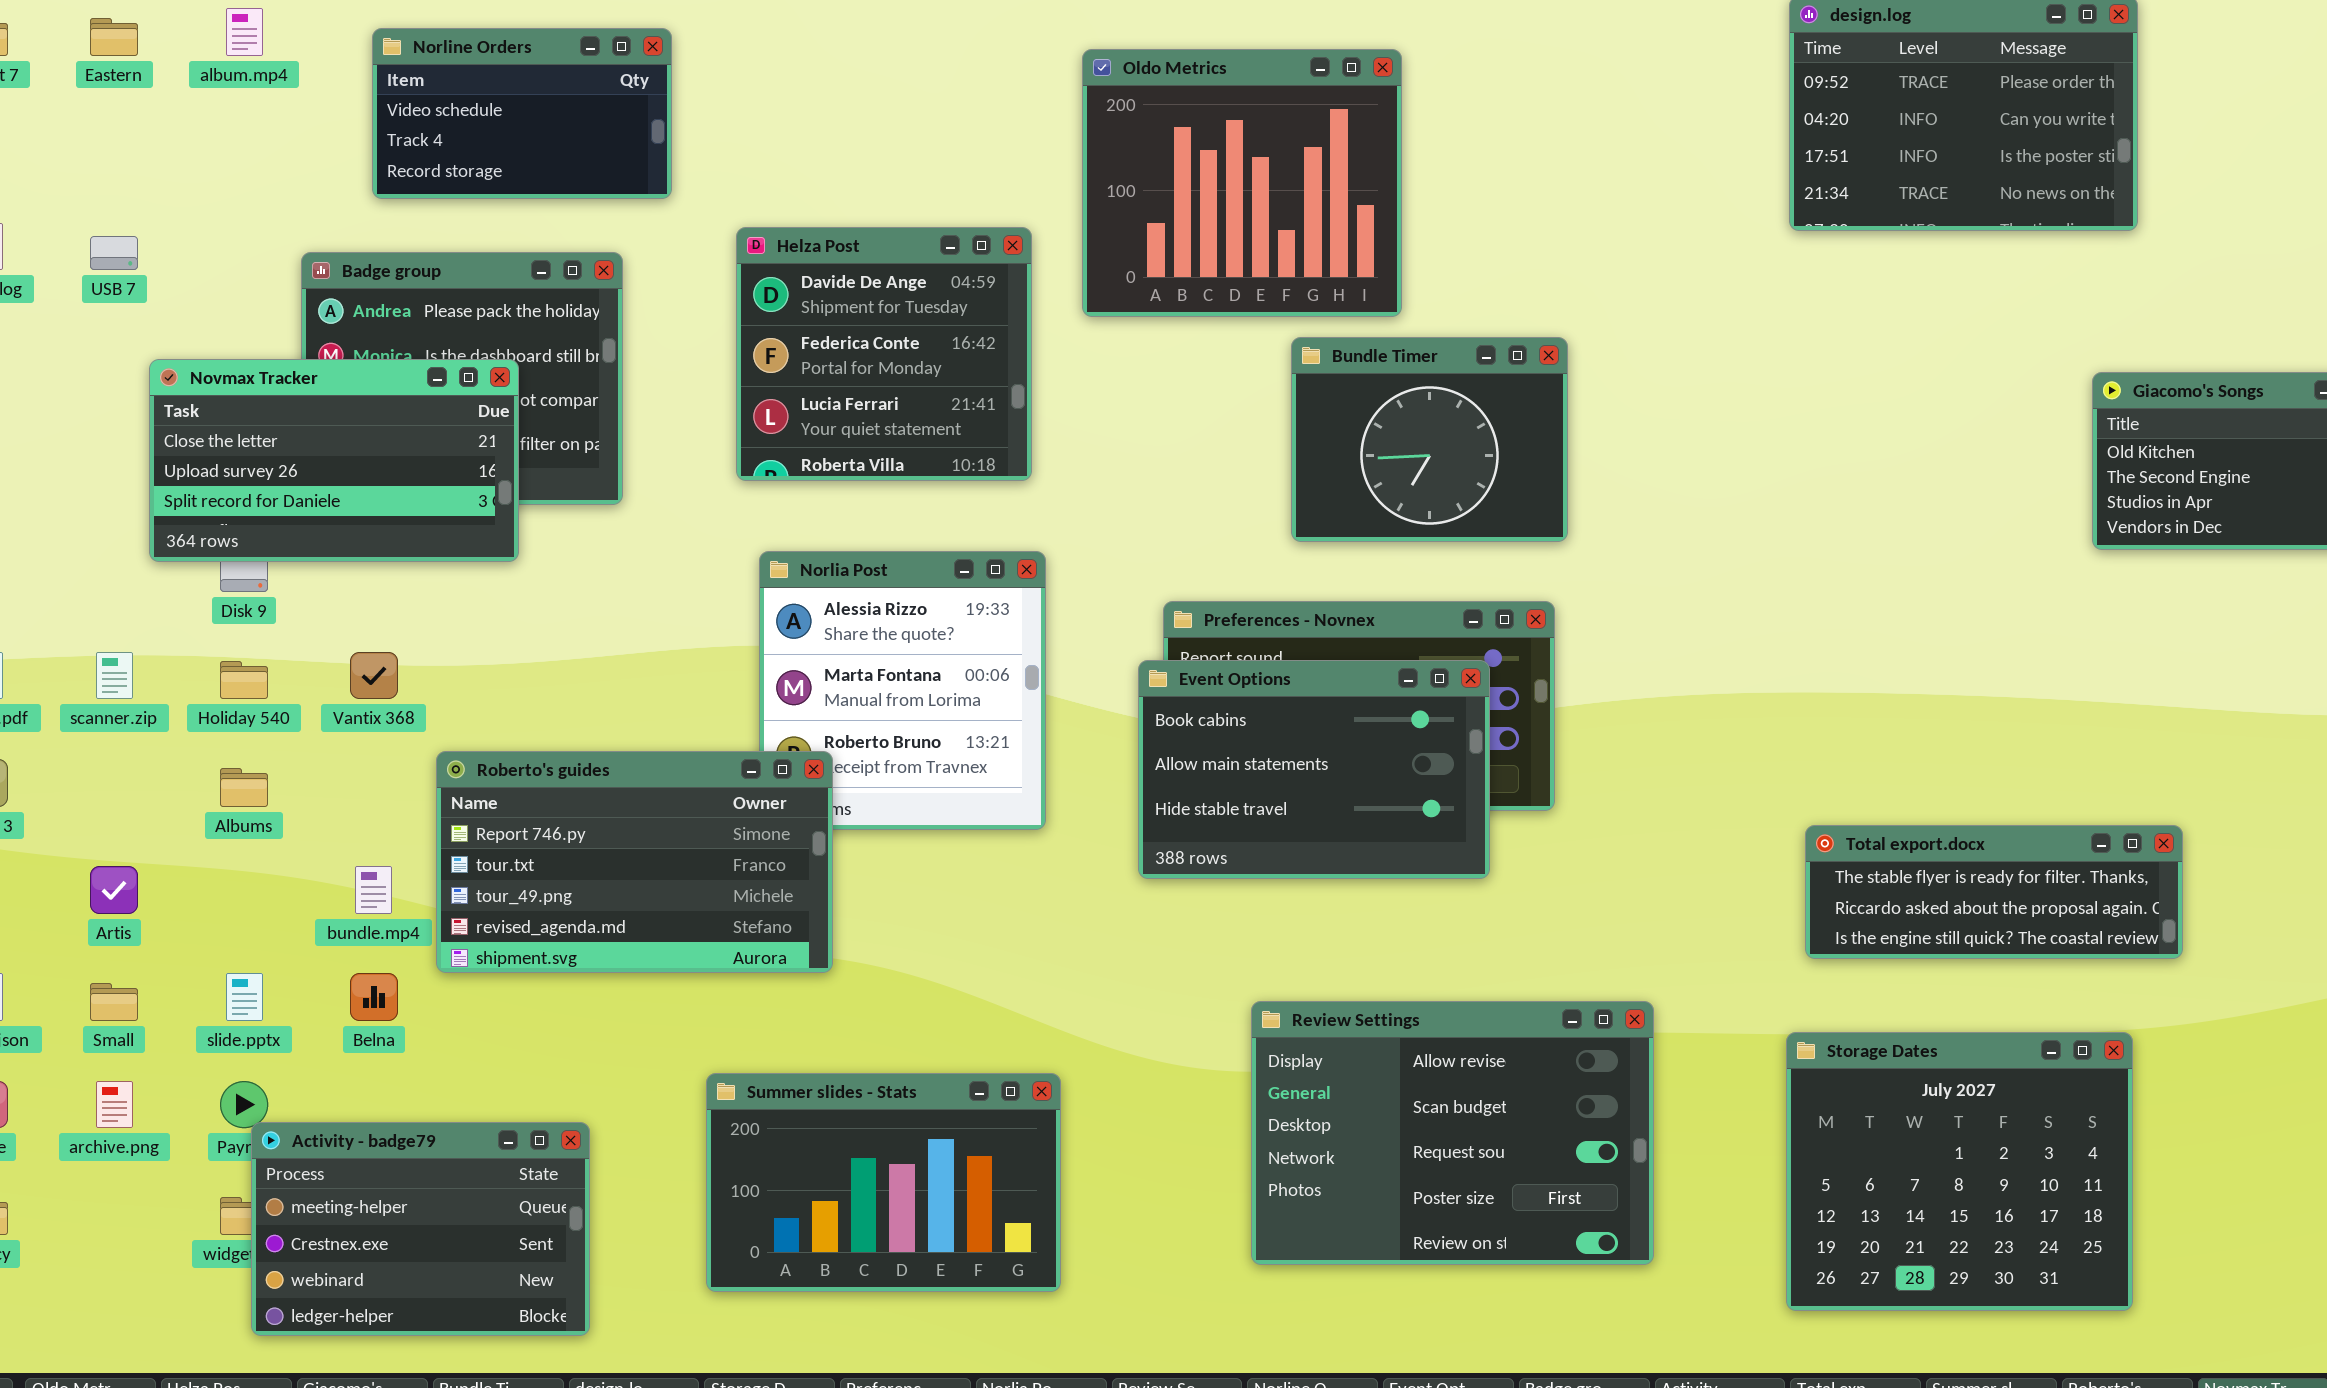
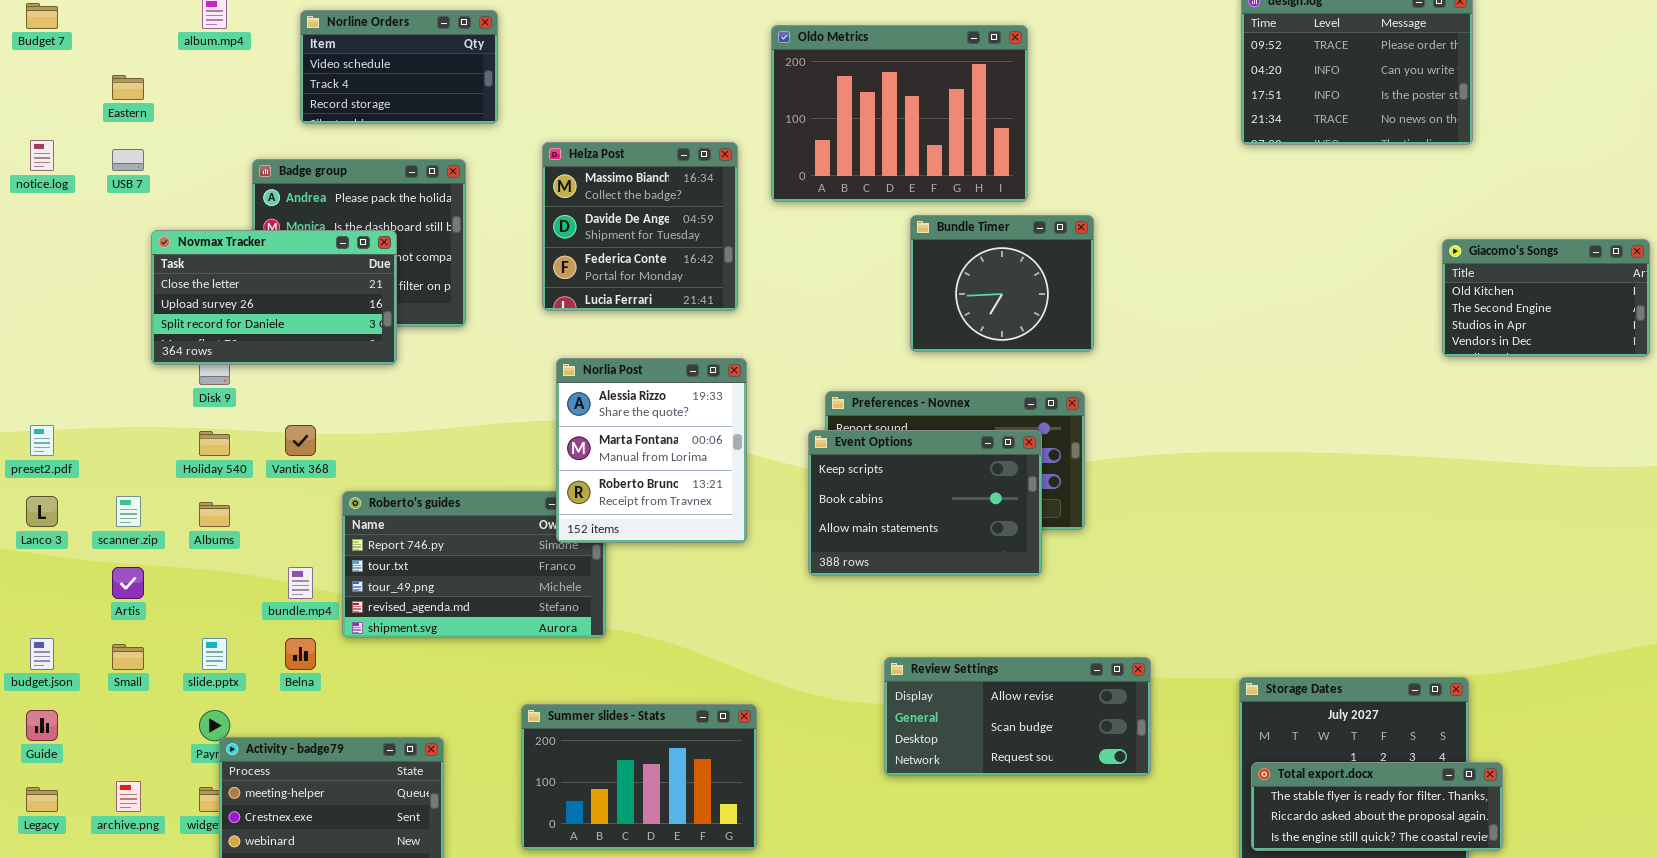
Eastern: [90,18,138,56] -> [112,75,144,100], moved
Oldo Metrics: [1082,49,1402,317] -> [771,25,1028,202], resized
Helza Post: [736,227,1032,481] -> [542,142,738,311], scrolled up 1 row
Norlia Post: [759,551,1046,830] -> [556,358,747,543], raised
scanner.zip: [96,652,133,699] -> [116,496,141,527], moved
Event Options: [1138,660,1490,879] -> [808,430,1042,576], scrolled up 1 row
Total export.docx: [1805,825,2183,959] -> [1251,762,1503,851], moved
Review Settings: [1251,1001,1654,1265] -> [884,657,1151,776], resized
archive.png: [96,1081,133,1128] -> [116,781,141,812], moved

